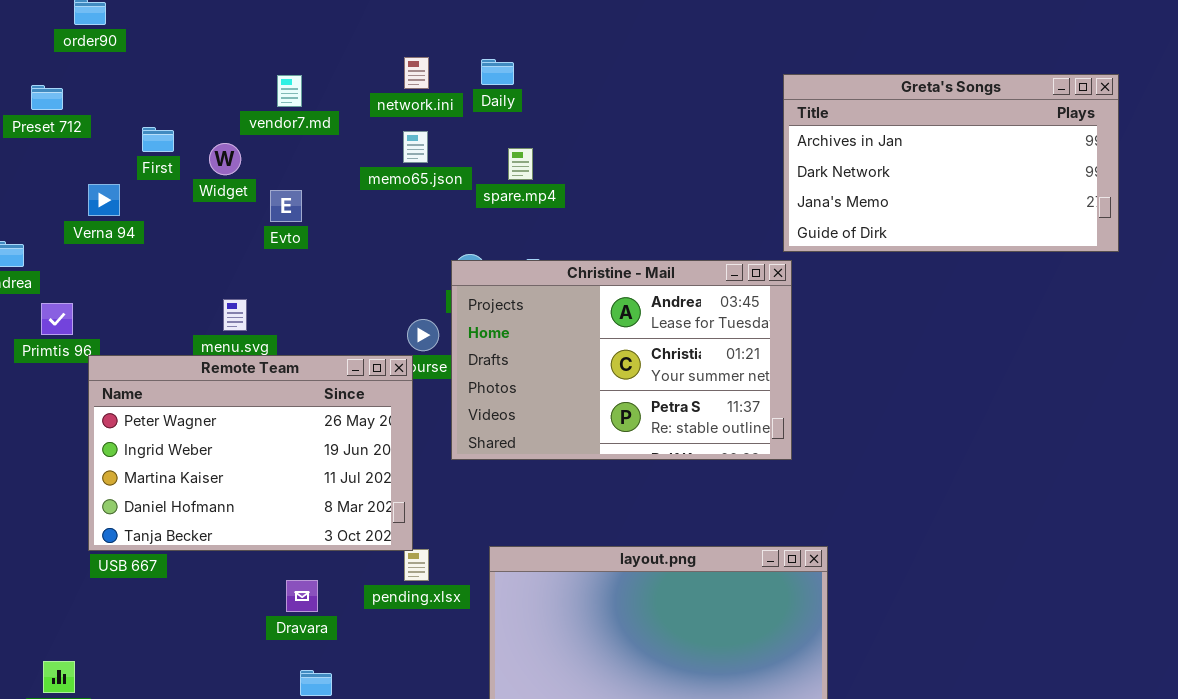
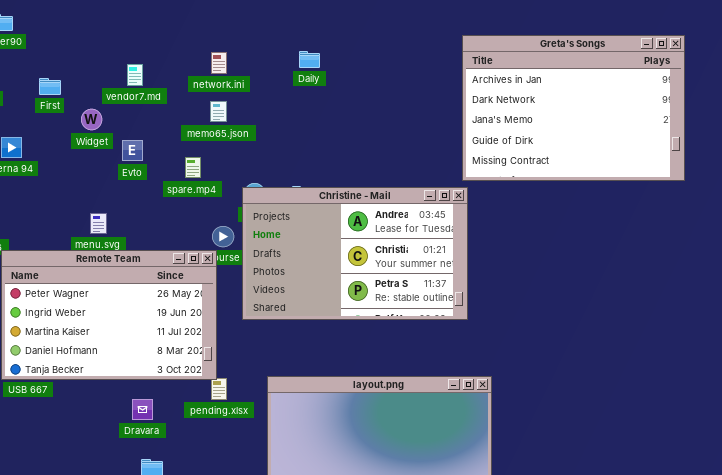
Daily: [481,59,514,85] -> [299,51,320,68], moved
Greta's Songs: [783,74,1119,252] -> [462,35,685,181], resized
First: [142,127,174,152] -> [39,78,61,95], moved
spare.mp4: [508,148,533,180] -> [185,157,201,178], moved

